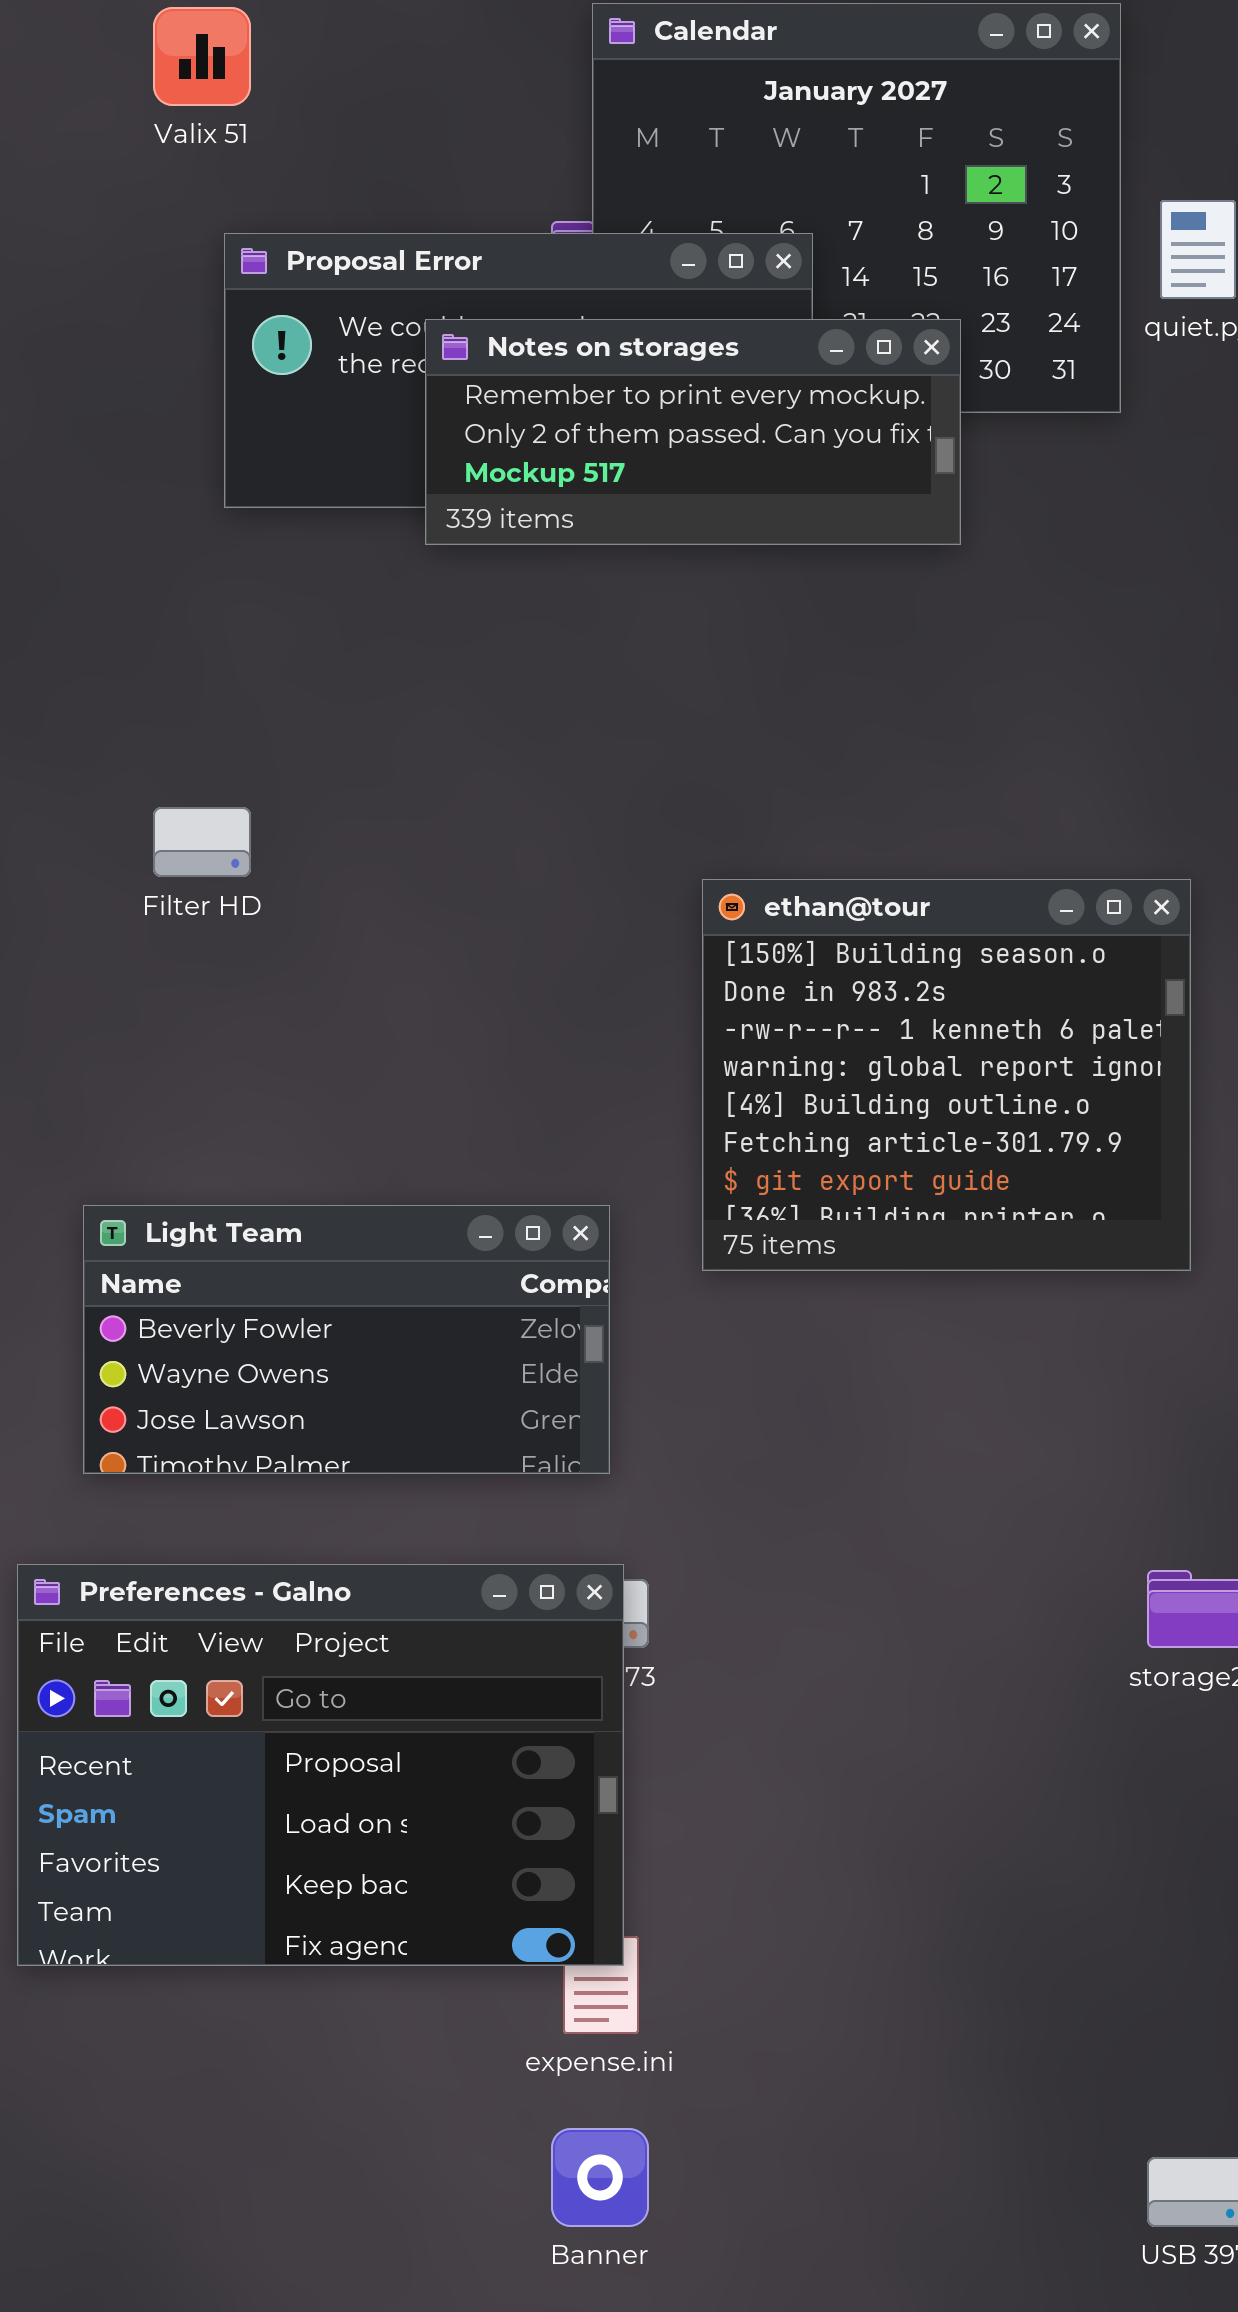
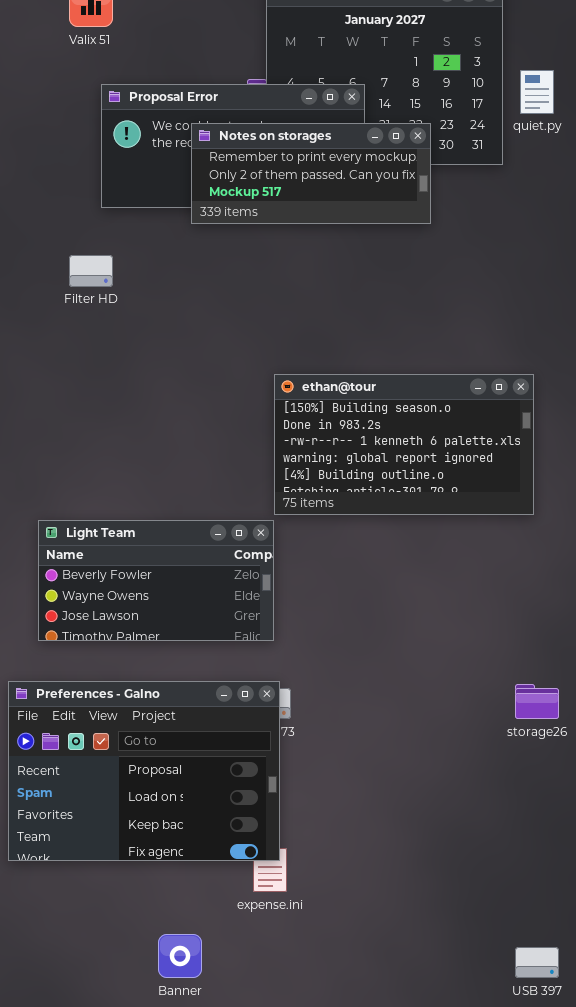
Filter HD: [153,807,251,877] -> [69,255,113,287], moved
ethan@tour: [702,879,1191,1271] -> [274,374,534,515], resized
Banner: [551,2128,649,2227] -> [158,934,202,978], moved

